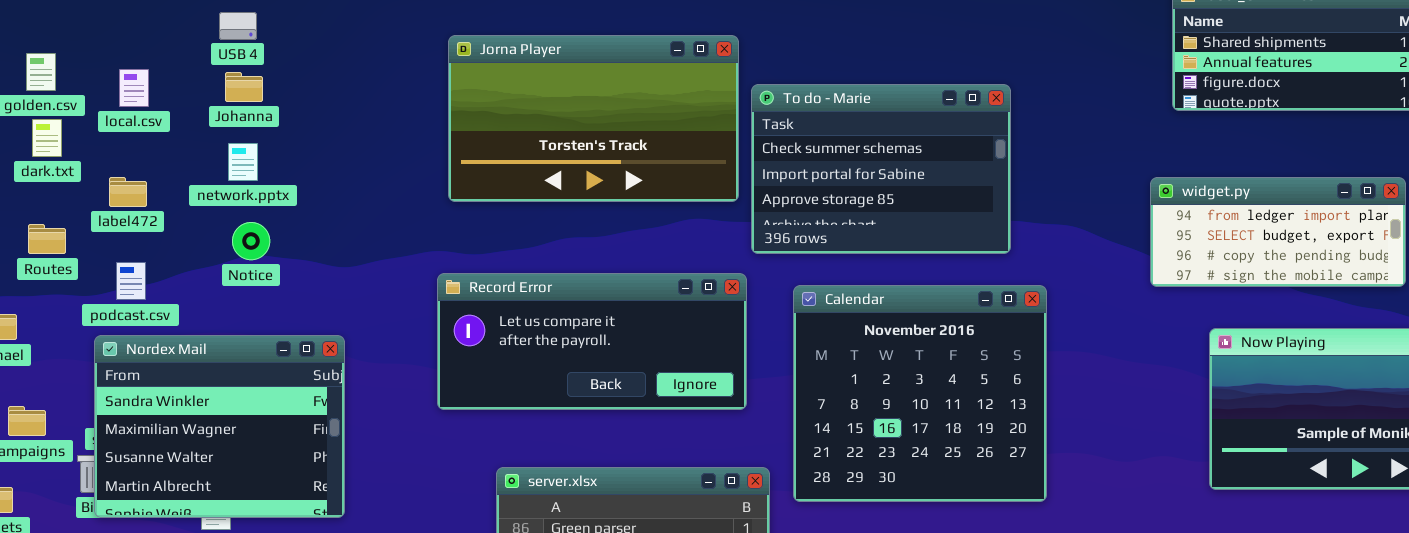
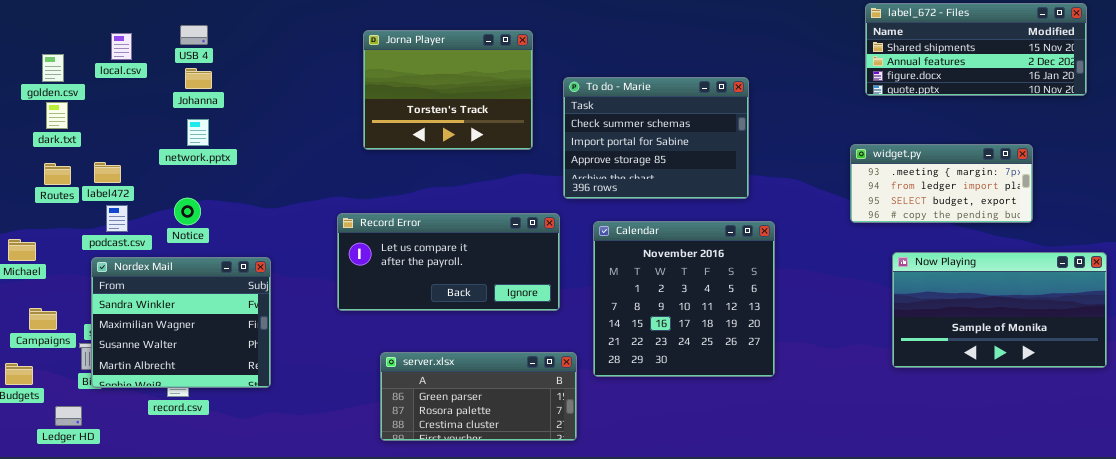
Jorna Player: [448,35,739,202] -> [363,30,533,150], moved, resized
local.csv: [119,69,149,107] -> [111,33,132,60], moved
label472: [109,177,147,207] -> [94,162,121,183], moved
widget.py: [1150,177,1406,287] -> [850,144,1033,223], scrolled up 1 row
Notice: [232,222,270,260] -> [174,198,201,225], moved
Routes: [28,224,66,254] -> [44,163,71,185], moved

